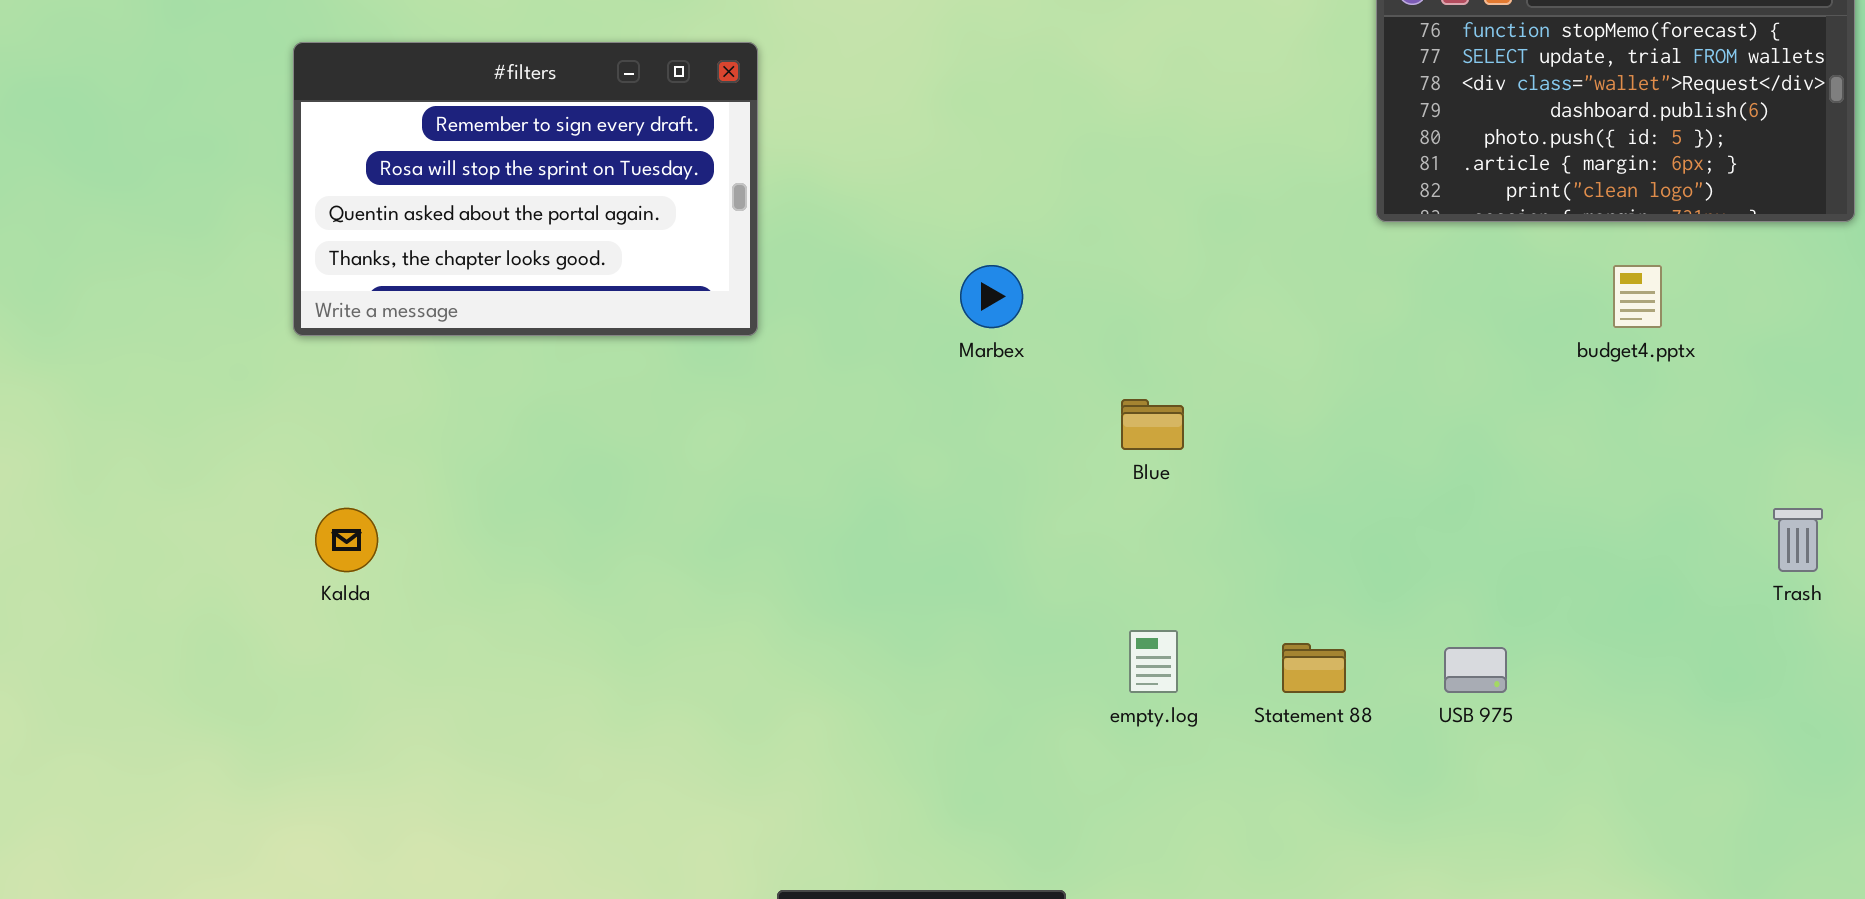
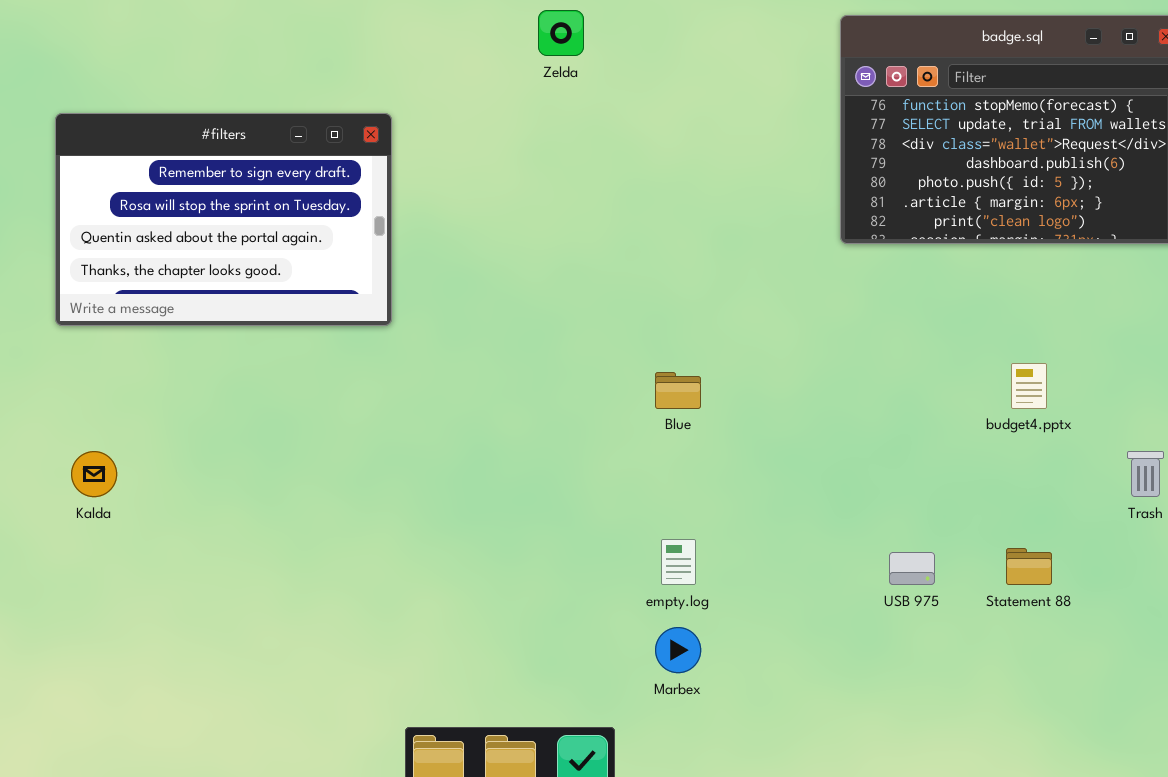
Marbex: [960,265,1023,328] -> [655,627,701,673], moved
budget4.pptx: [1613,265,1662,328] -> [1011,363,1047,409], moved
Statement 88: [1282,643,1346,693] -> [1006,548,1052,585], moved

